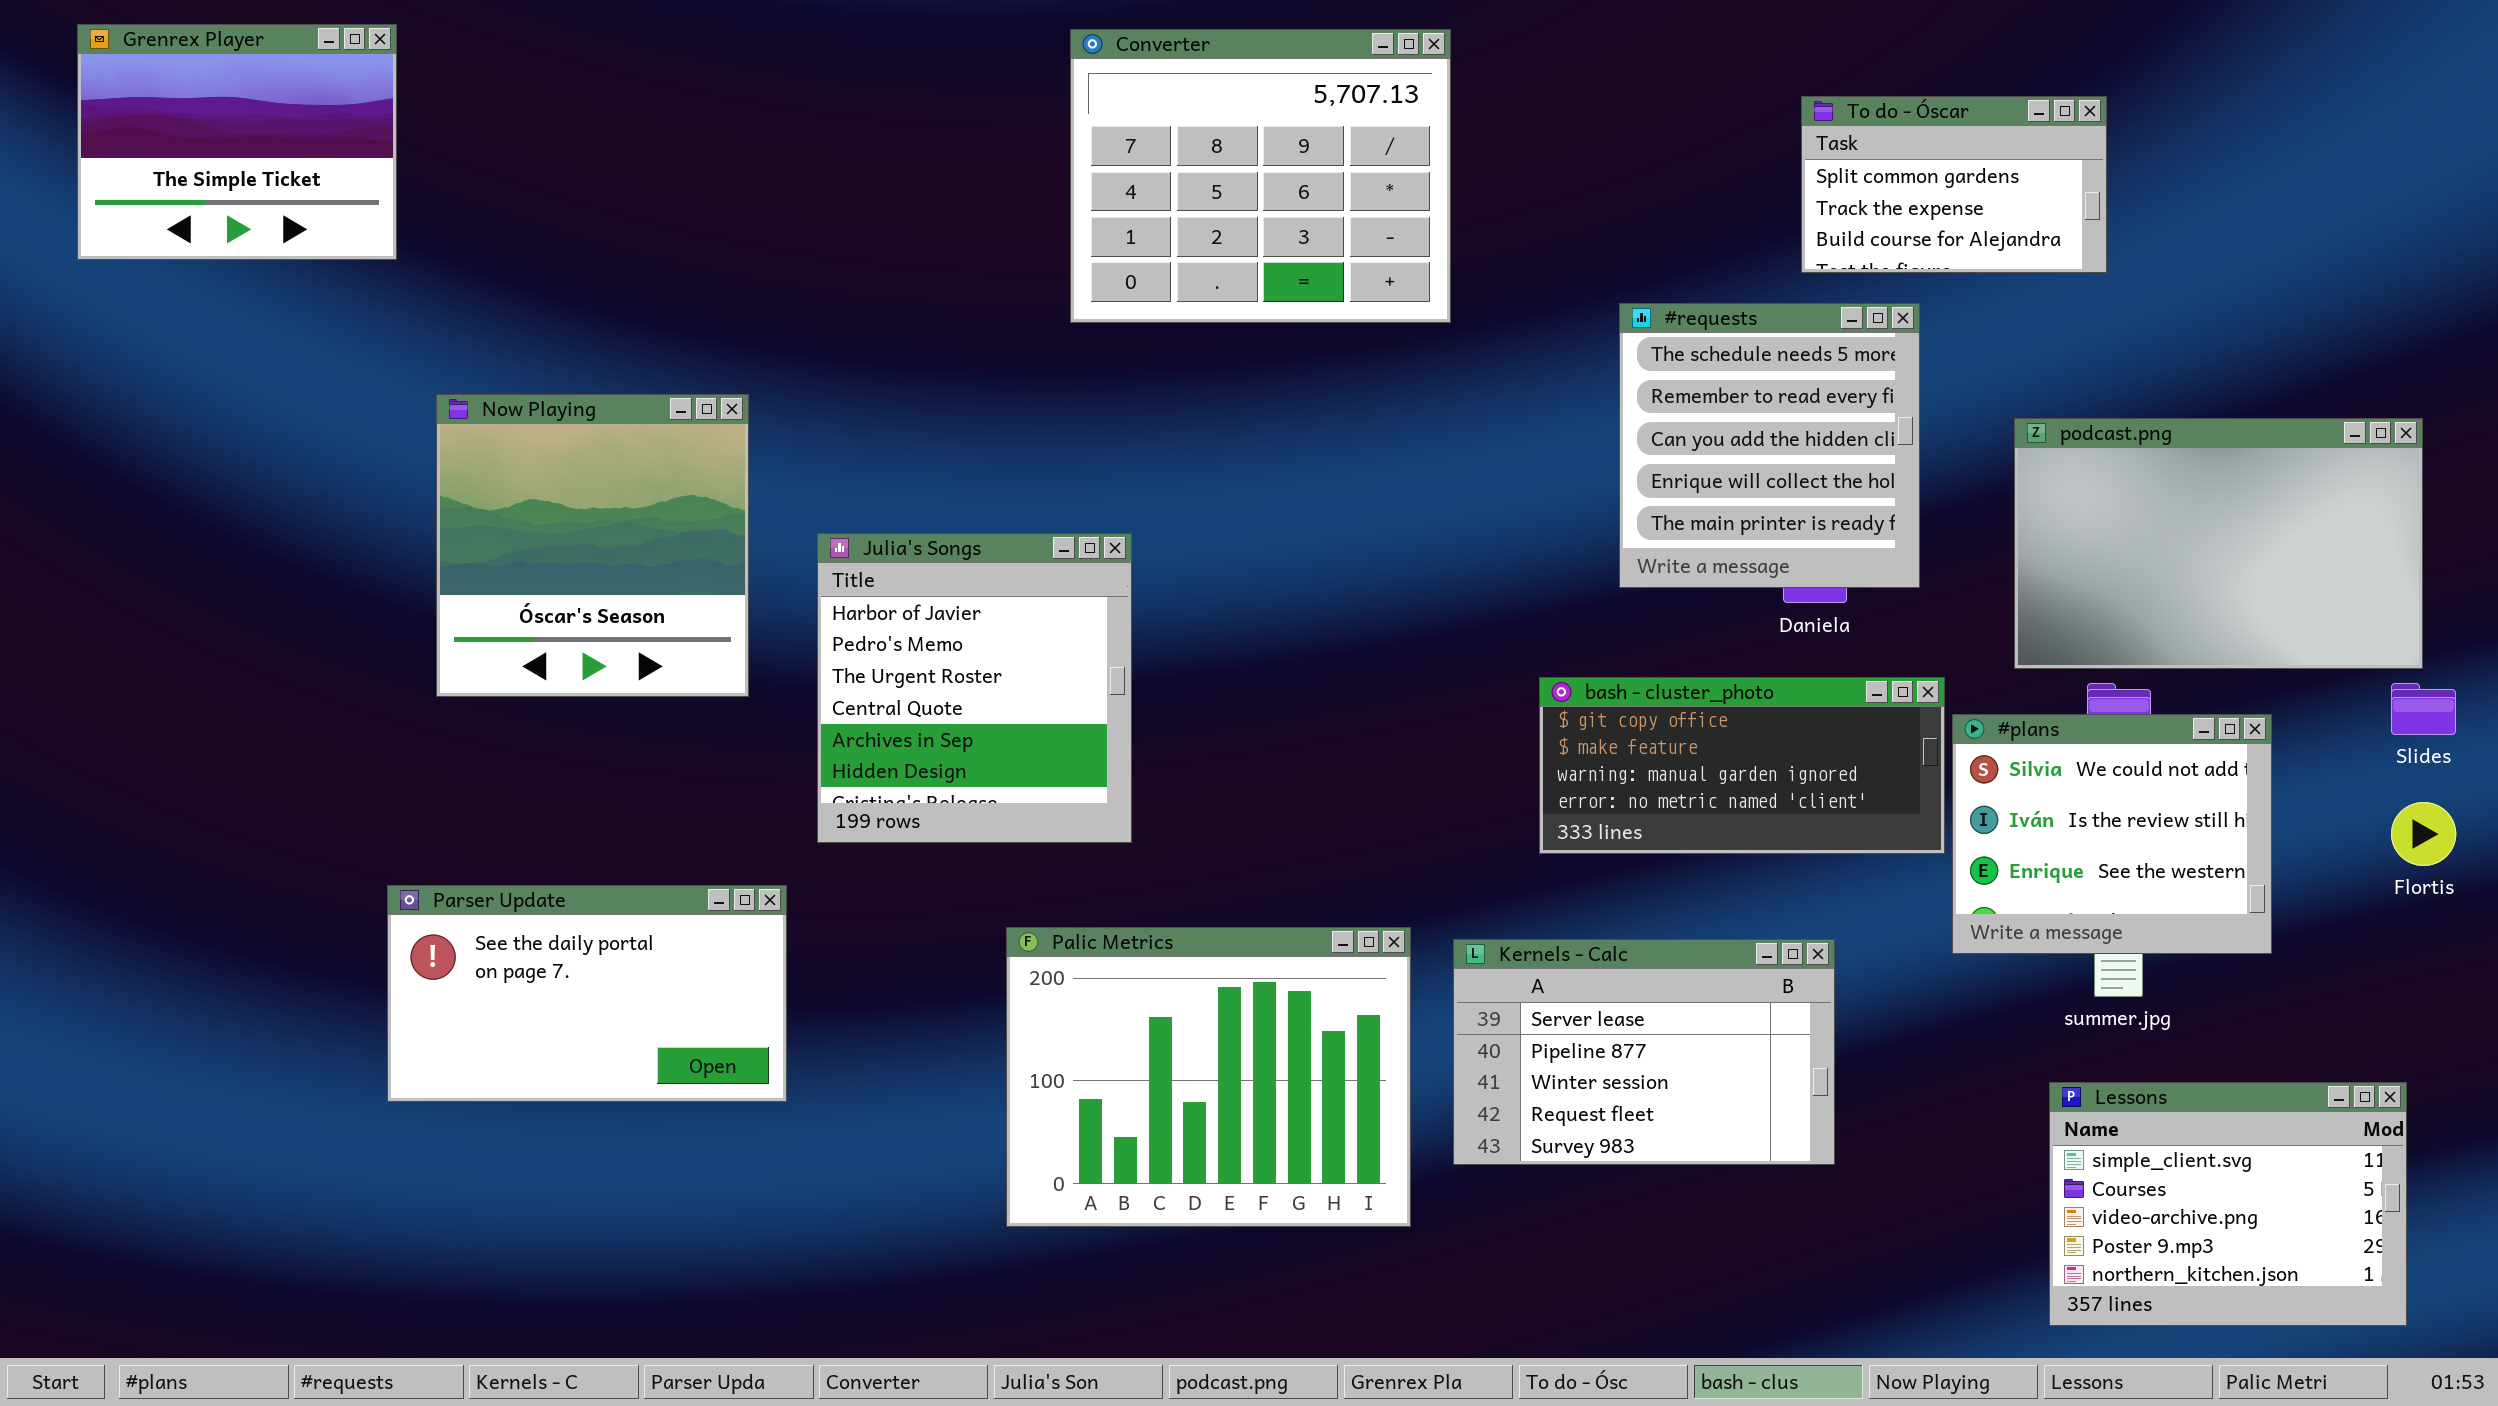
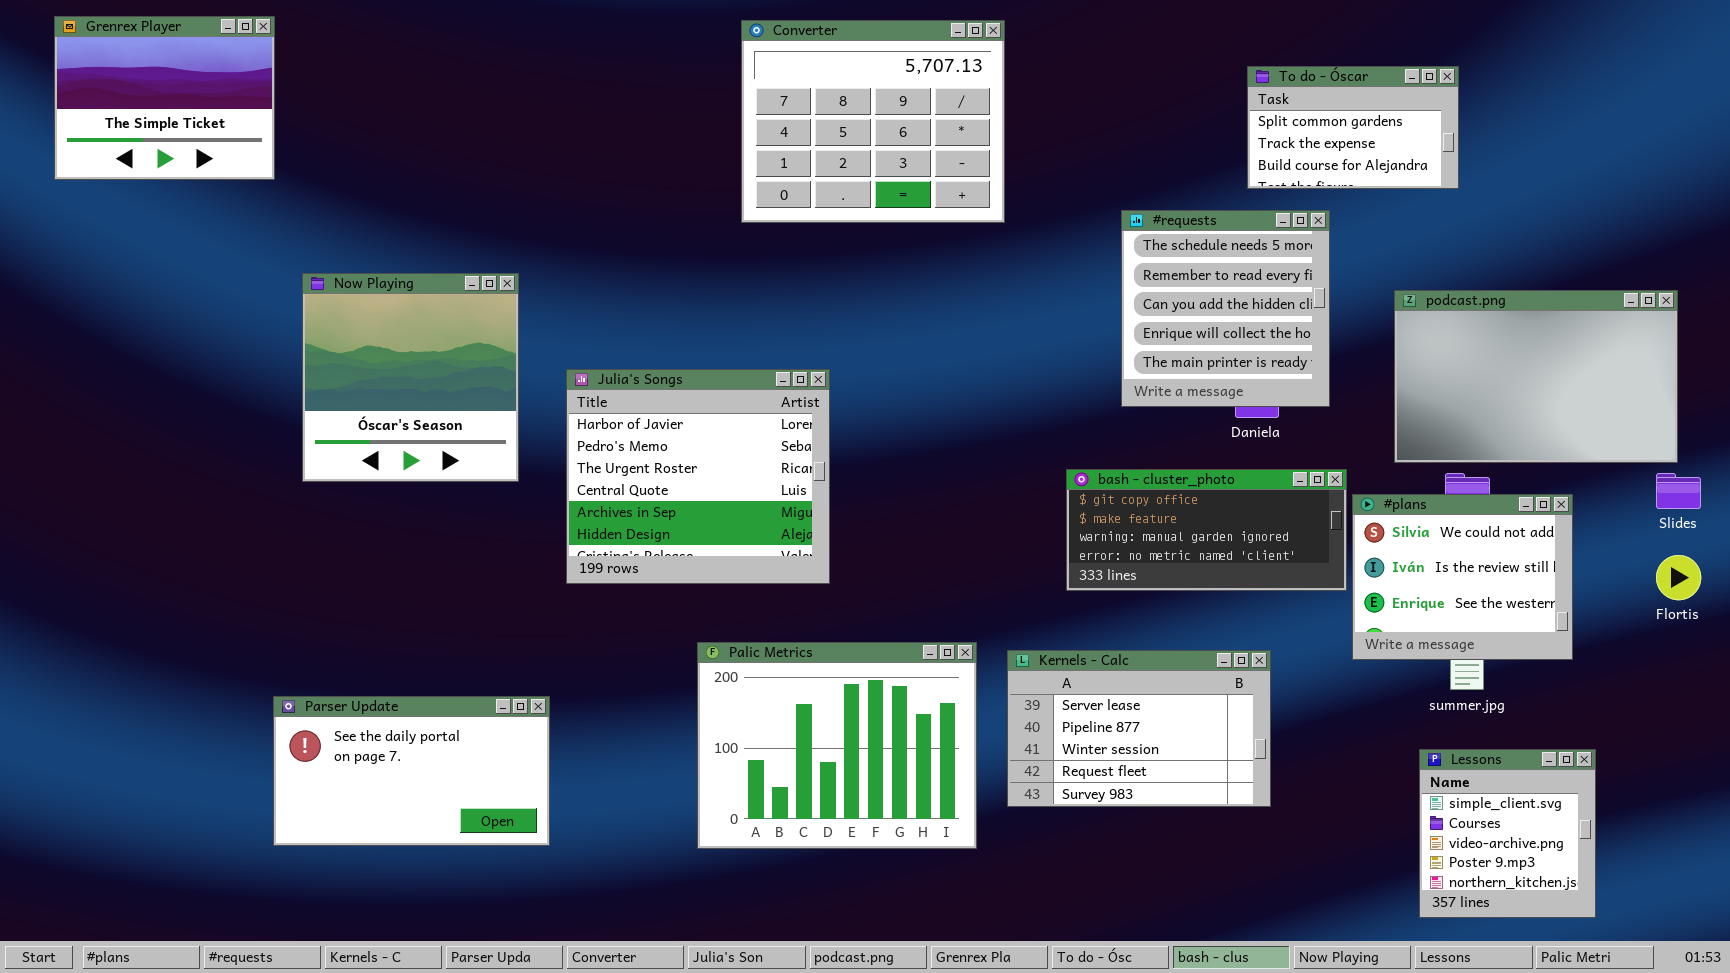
Julia's Songs: [817,533,1132,843] -> [566,369,830,584], resized
Parser Update: [387,885,787,1102] -> [273,696,550,846], moved
Lessons: [2049,1082,2407,1326] -> [1419,749,1596,918], resized

